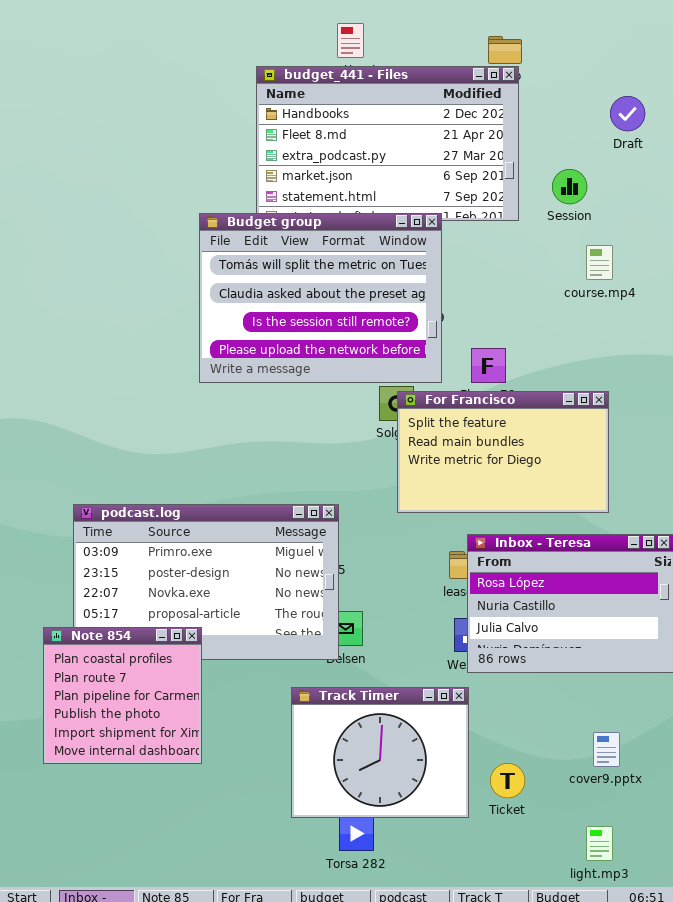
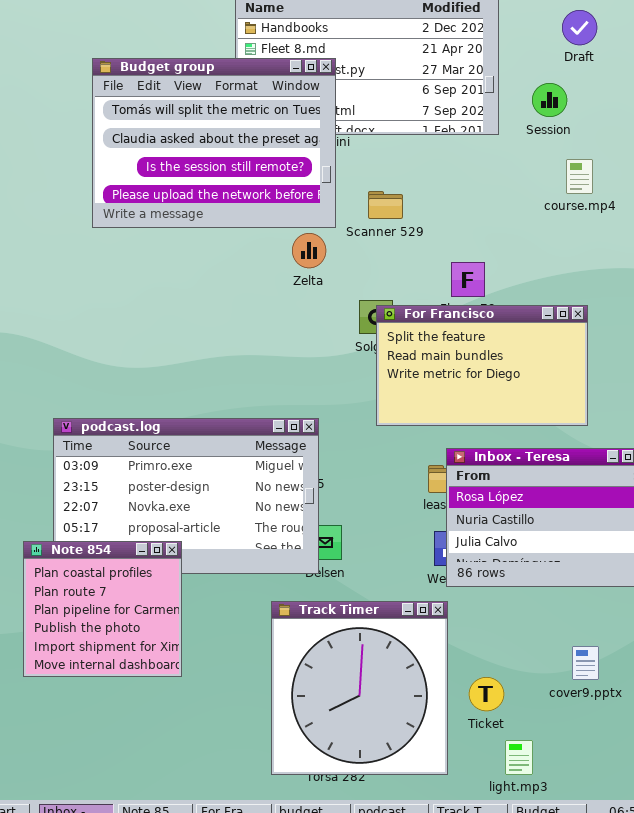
Draft: [610,96,645,131] -> [562,10,597,45], moved
Budget group: [199,213,442,383] -> [92,58,336,228], moved
Track Timer: [291,687,469,818] -> [271,601,448,775], resized
light.mp3: [586,826,613,861] -> [505,740,533,775], moved

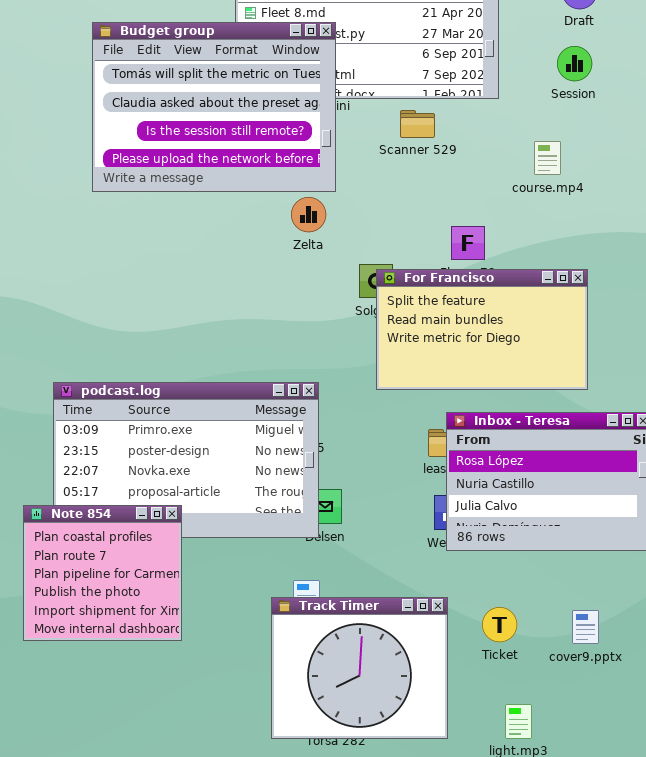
Session: [532,83,567,117] -> [557,46,592,81], moved
course.mp4: [566,159,593,194] -> [534,141,561,175], moved
Scanner 529: [368,191,403,219] -> [400,110,435,138], moved
Track Timer: [271,601,448,775] -> [271,597,448,739], resized
Ticket: [469,677,504,711] -> [482,607,517,642], moved

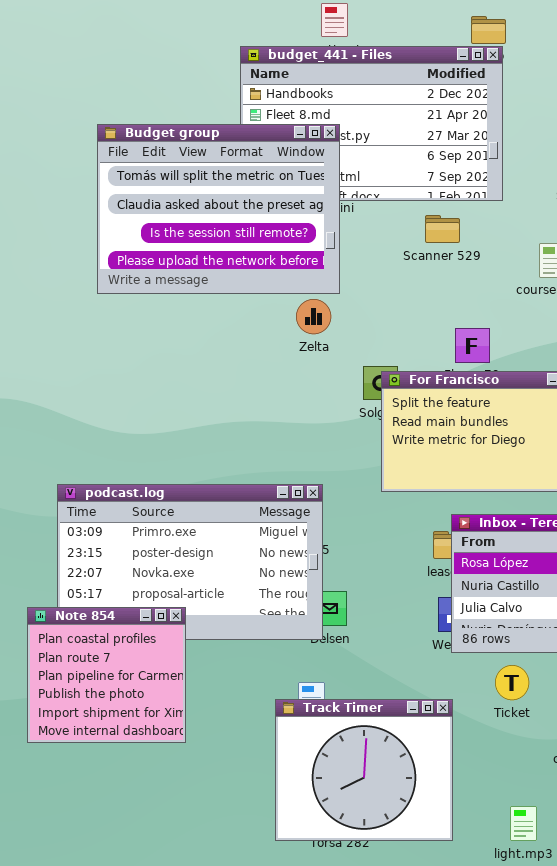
Scanner 529: [400,110,435,138] -> [425,215,460,243], moved
Ticket: [482,607,517,642] -> [495,665,529,700], moved

